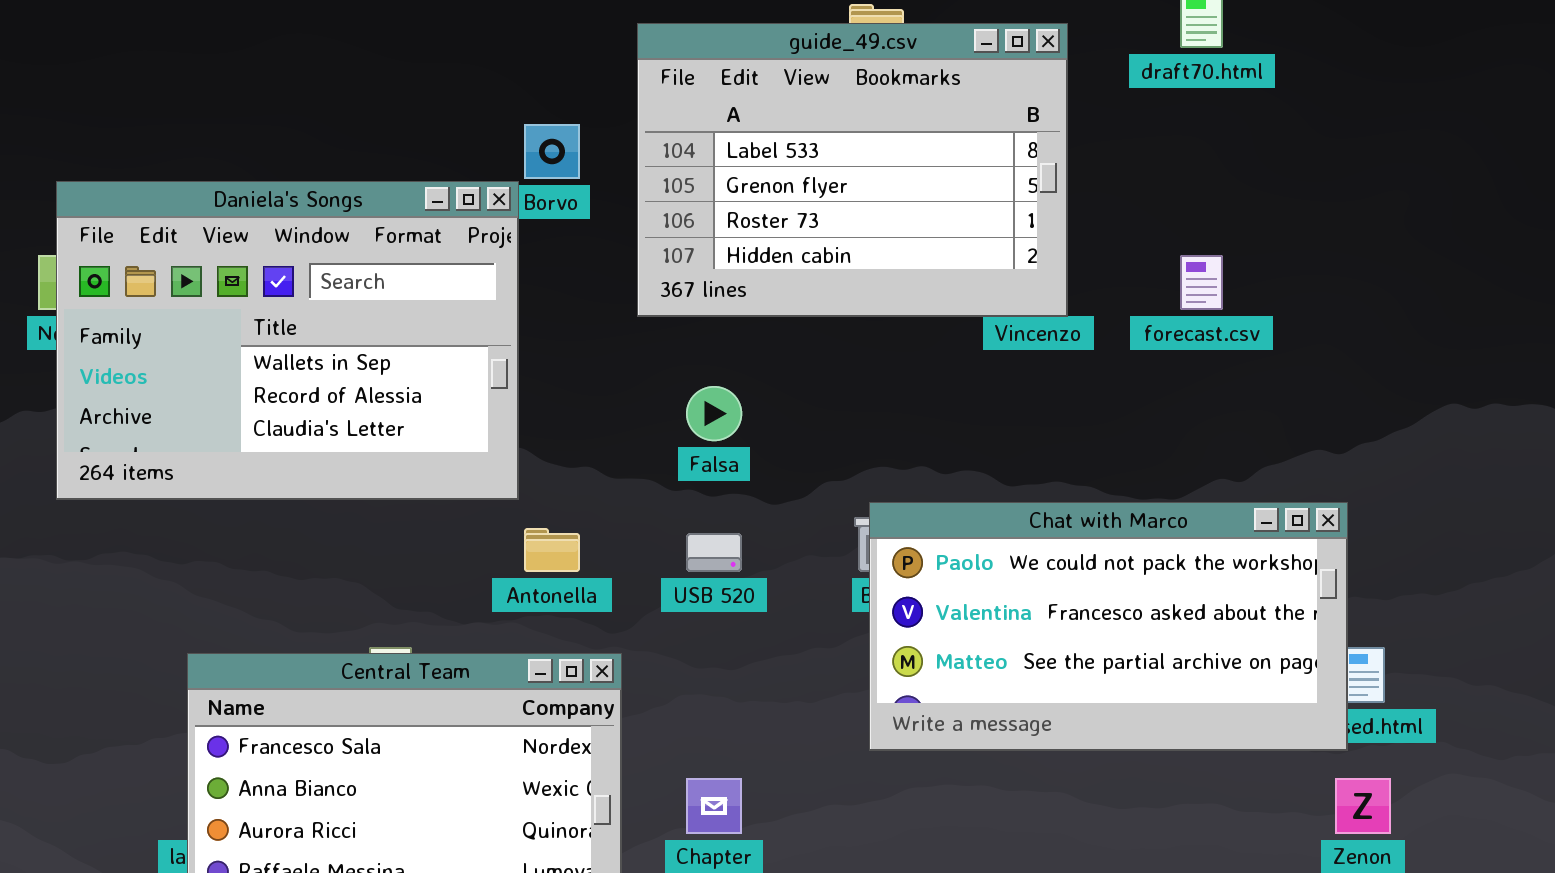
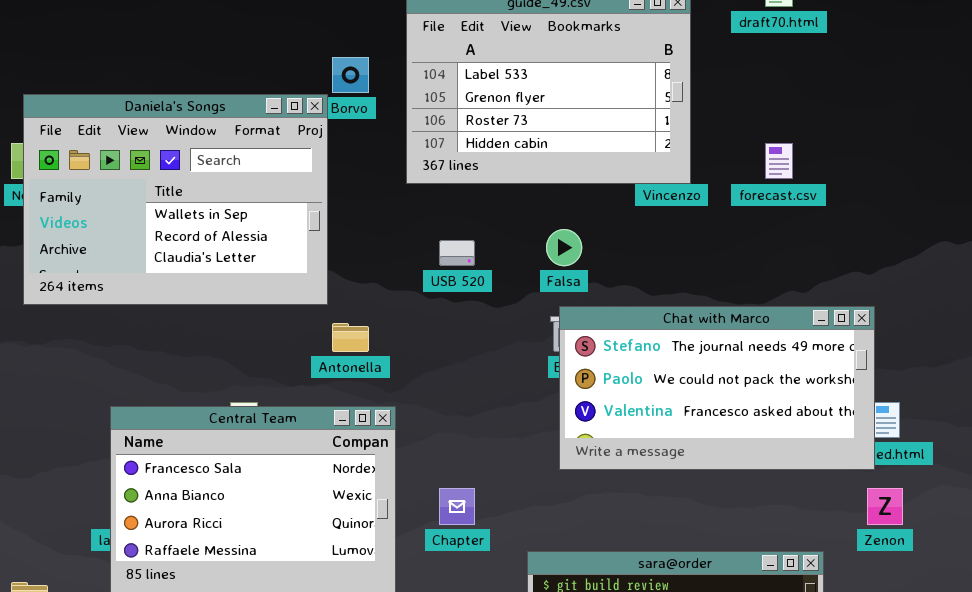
Falsa: [686,386,742,441] -> [546,229,582,266], moved
Chat with Marco: [869,502,1348,751] -> [559,306,875,470], scrolled up 1 row
USB 520: [686,533,742,572] -> [439,240,475,266], moved

